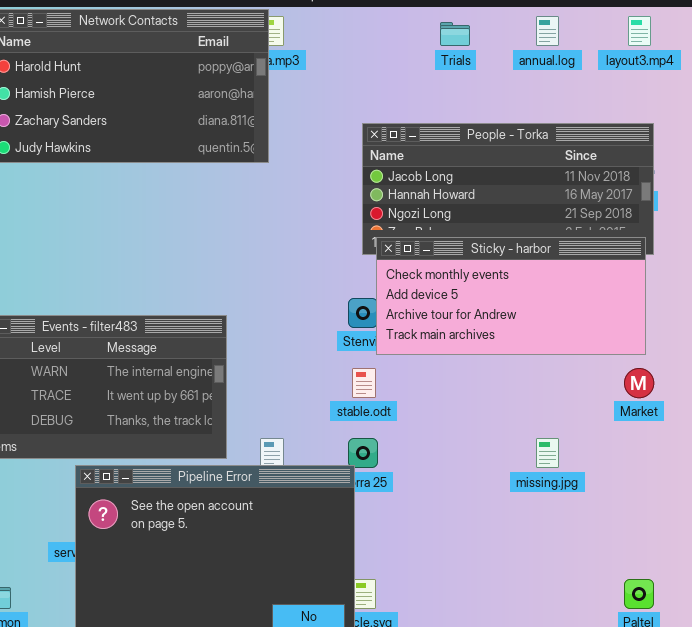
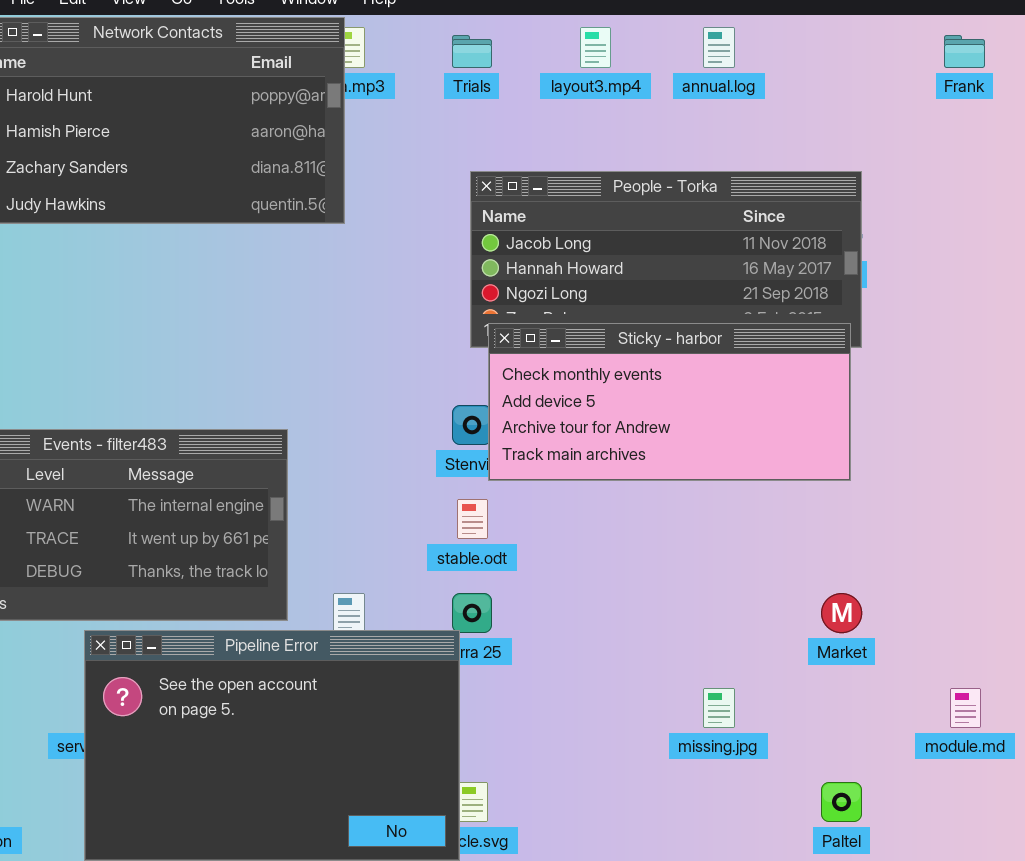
layout3.mp4: [628,16,651,46] -> [580,27,611,68], moved
Trials: [440,22,470,46] -> [452,35,492,68], moved
Market: [624,368,654,398] -> [821,593,862,633], moved
missing.jpg: [536,438,559,468] -> [703,688,735,728], moved

